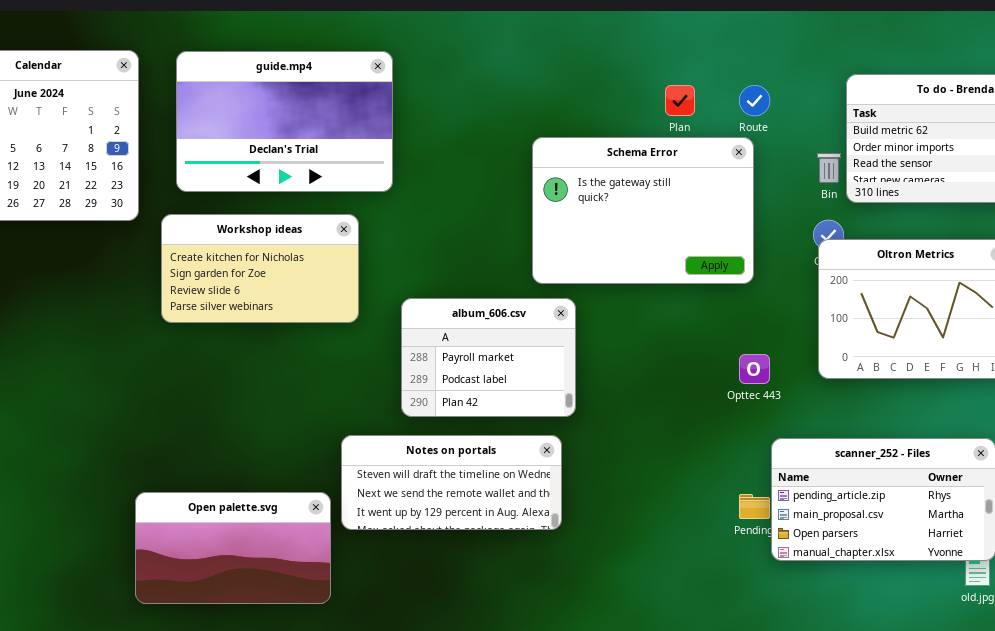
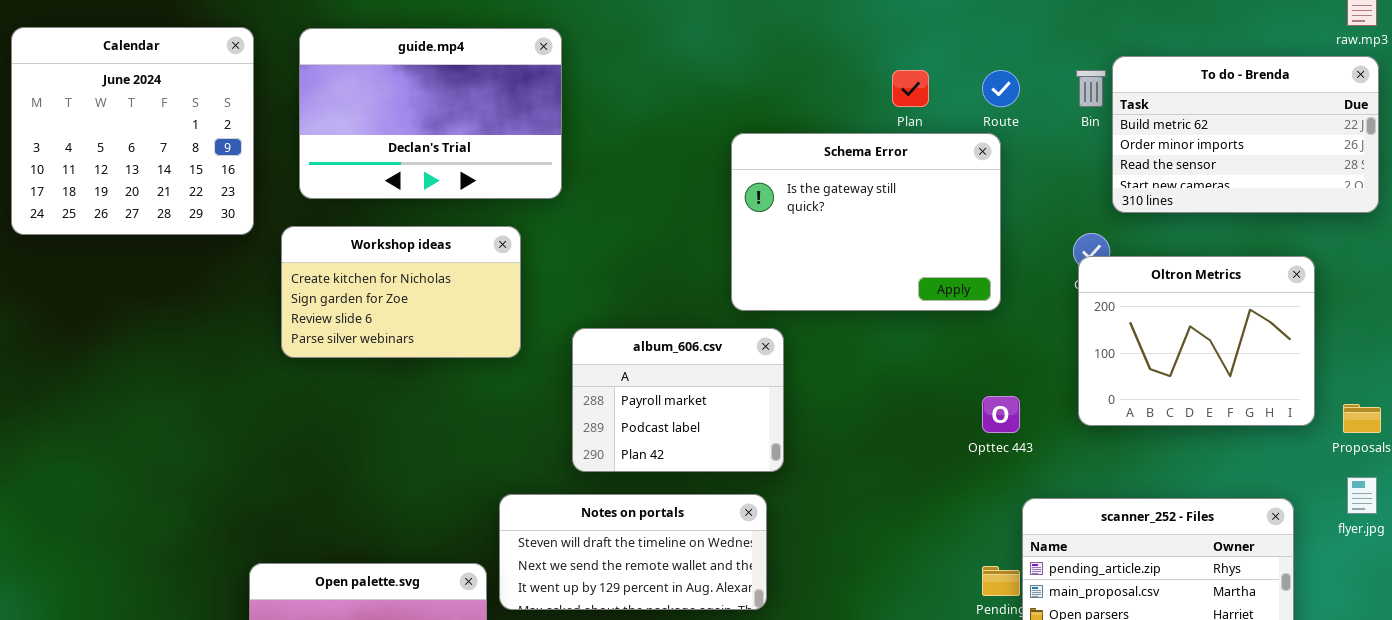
Bin: [817,153,841,183] -> [1076,70,1106,107], moved

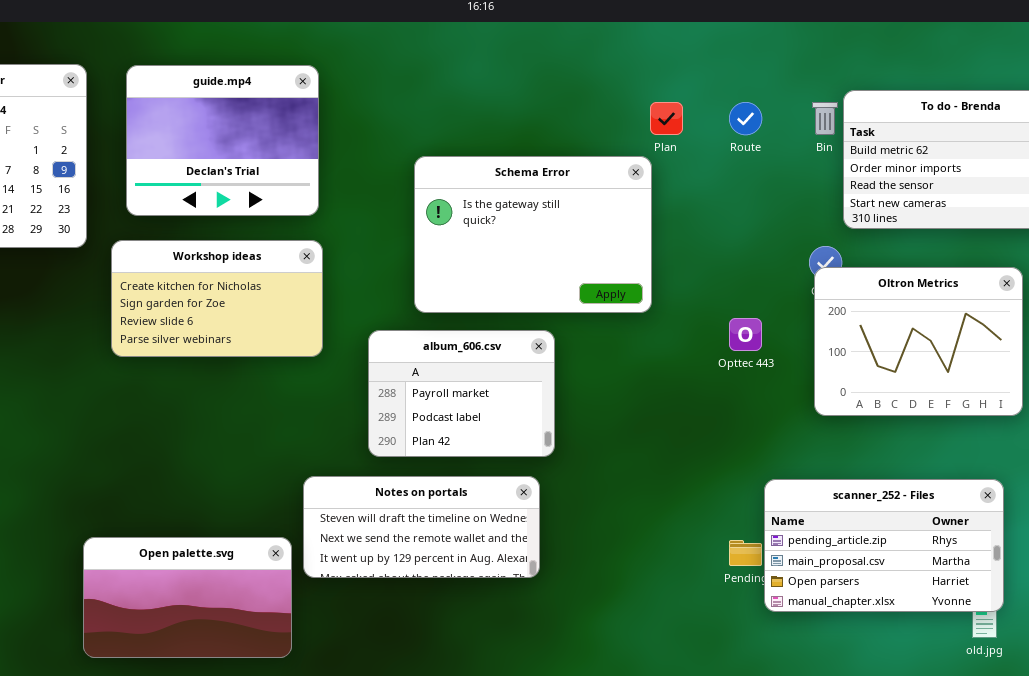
guide.mp4: [299,28,562,199] -> [126,65,319,216], resized
Schema Error: [731,133,1001,311] -> [414,156,652,313], moved
Opttec 443: [982,396,1020,433] -> [729,318,762,351], moved

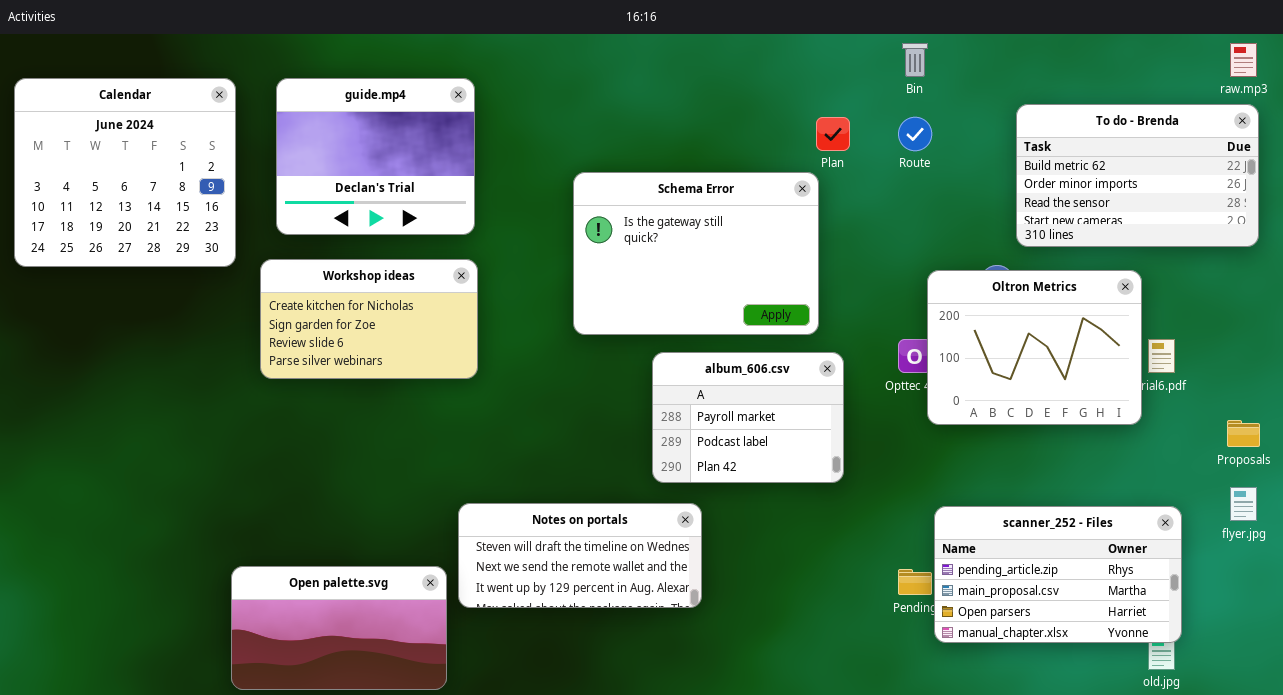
Bin: [812,102,838,135] -> [902,43,928,77], moved
Oltron Metrics: [814,267,1023,416] -> [927,270,1142,425], moved
album_606.csv: [368,330,555,457] -> [652,352,844,483], moved

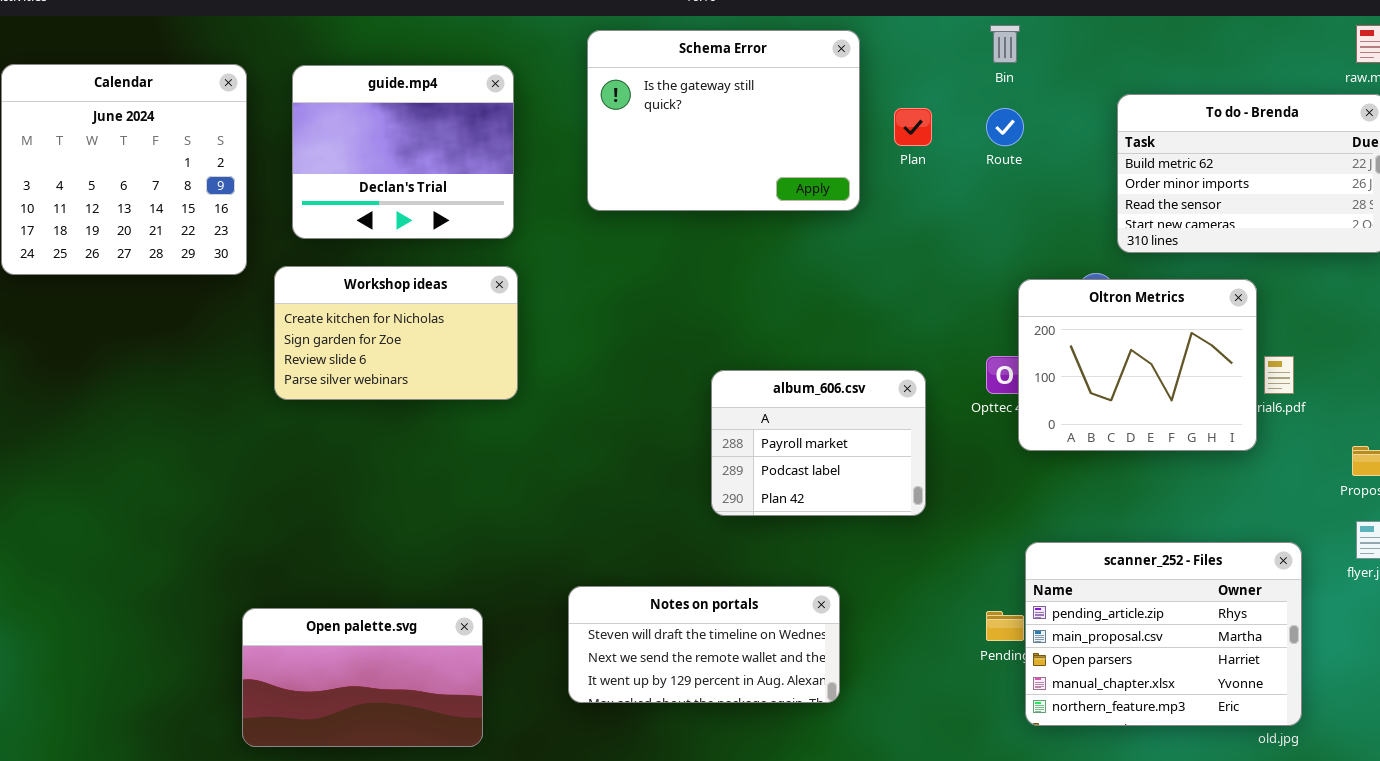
Schema Error: [573,172,819,335] -> [587,30,860,211], moved
Notes on portals: [458,503,702,608] -> [568,586,840,703], moved
scanner_252 - Files: [934,506,1182,643] -> [1025,542,1302,726], resized

